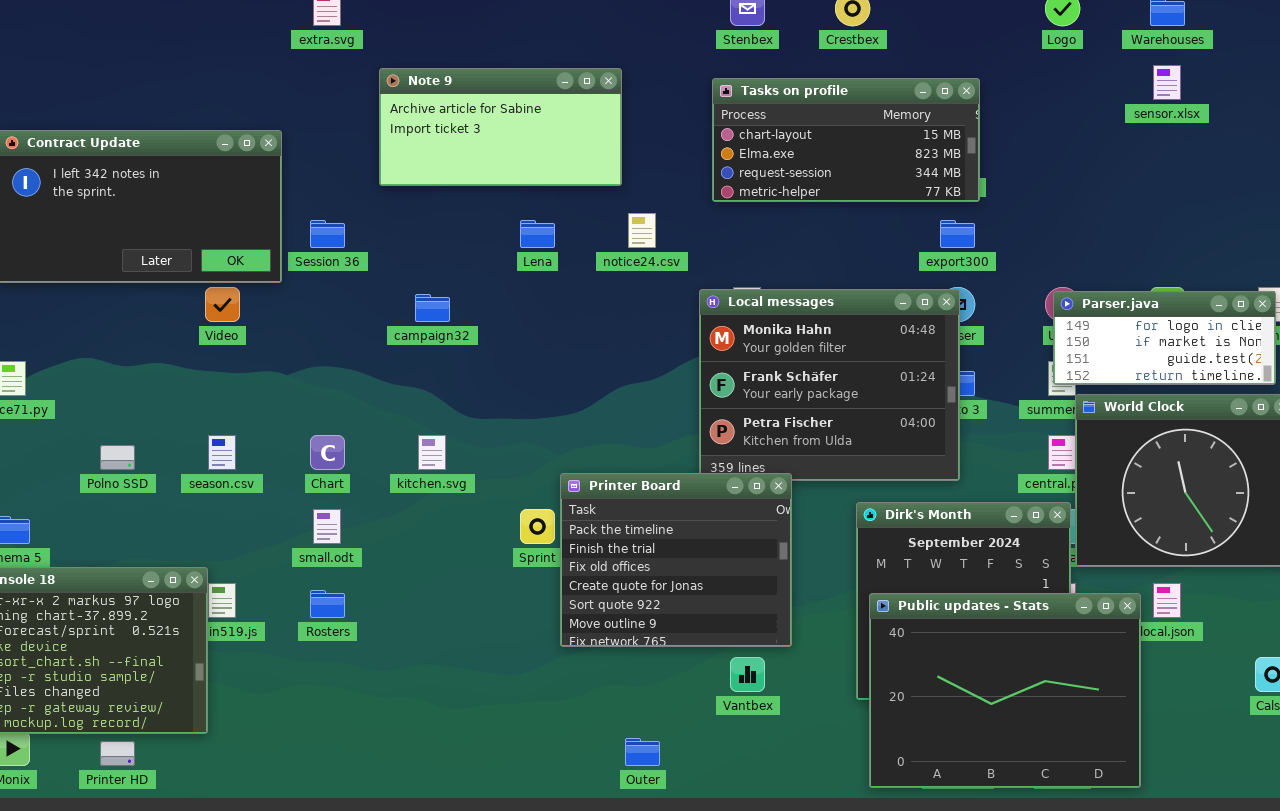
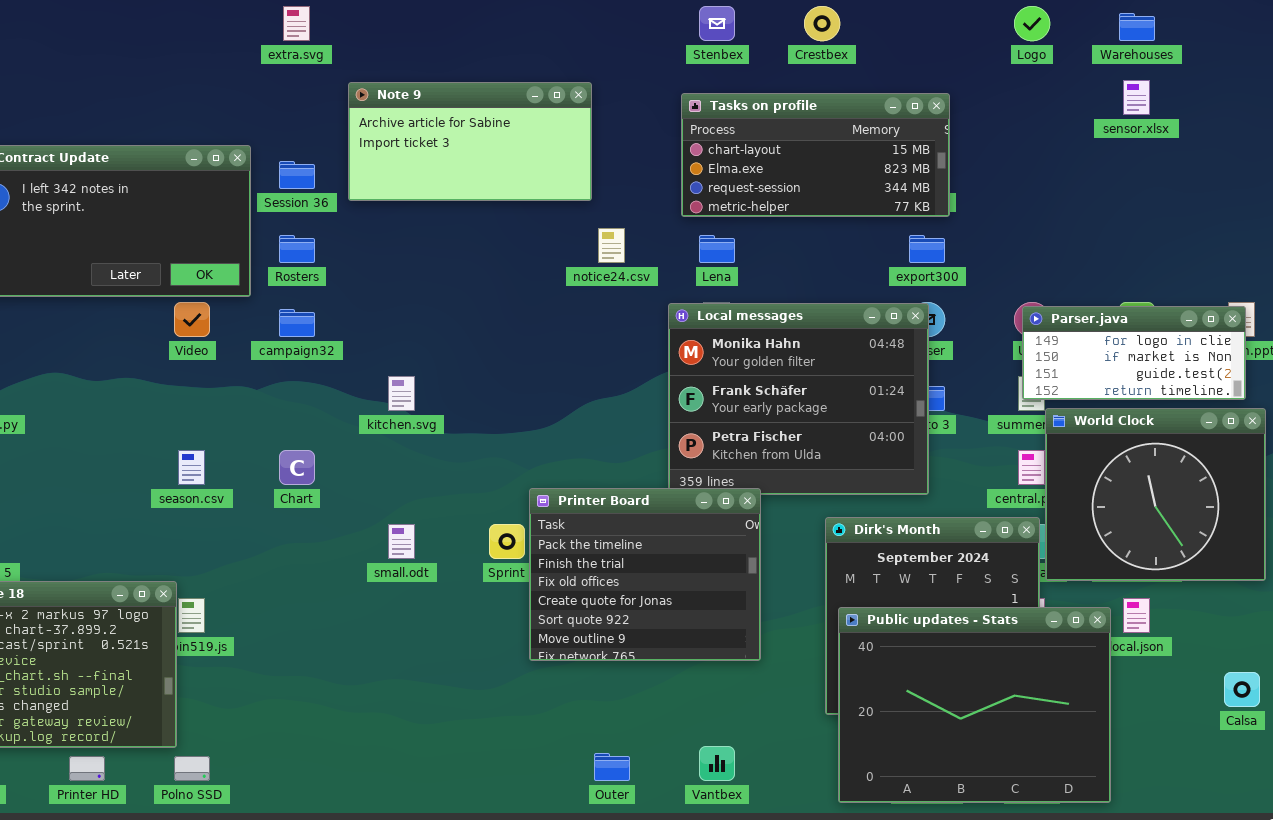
Session 36: [310,220,345,248] -> [279,161,315,189], moved
Lena: [520,220,555,248] -> [699,235,735,263], moved
campaign32: [415,294,450,322] -> [279,309,315,337], moved
kitchen.svg: [418,435,446,470] -> [388,376,415,411], moved
Polno SSD: [100,445,135,470] -> [174,756,210,781], moved
small.odt: [313,509,341,544] -> [388,524,415,559], moved
Rosters: [310,590,345,618] -> [279,235,315,263], moved
Vantbex: [730,657,765,692] -> [699,746,735,781], moved

